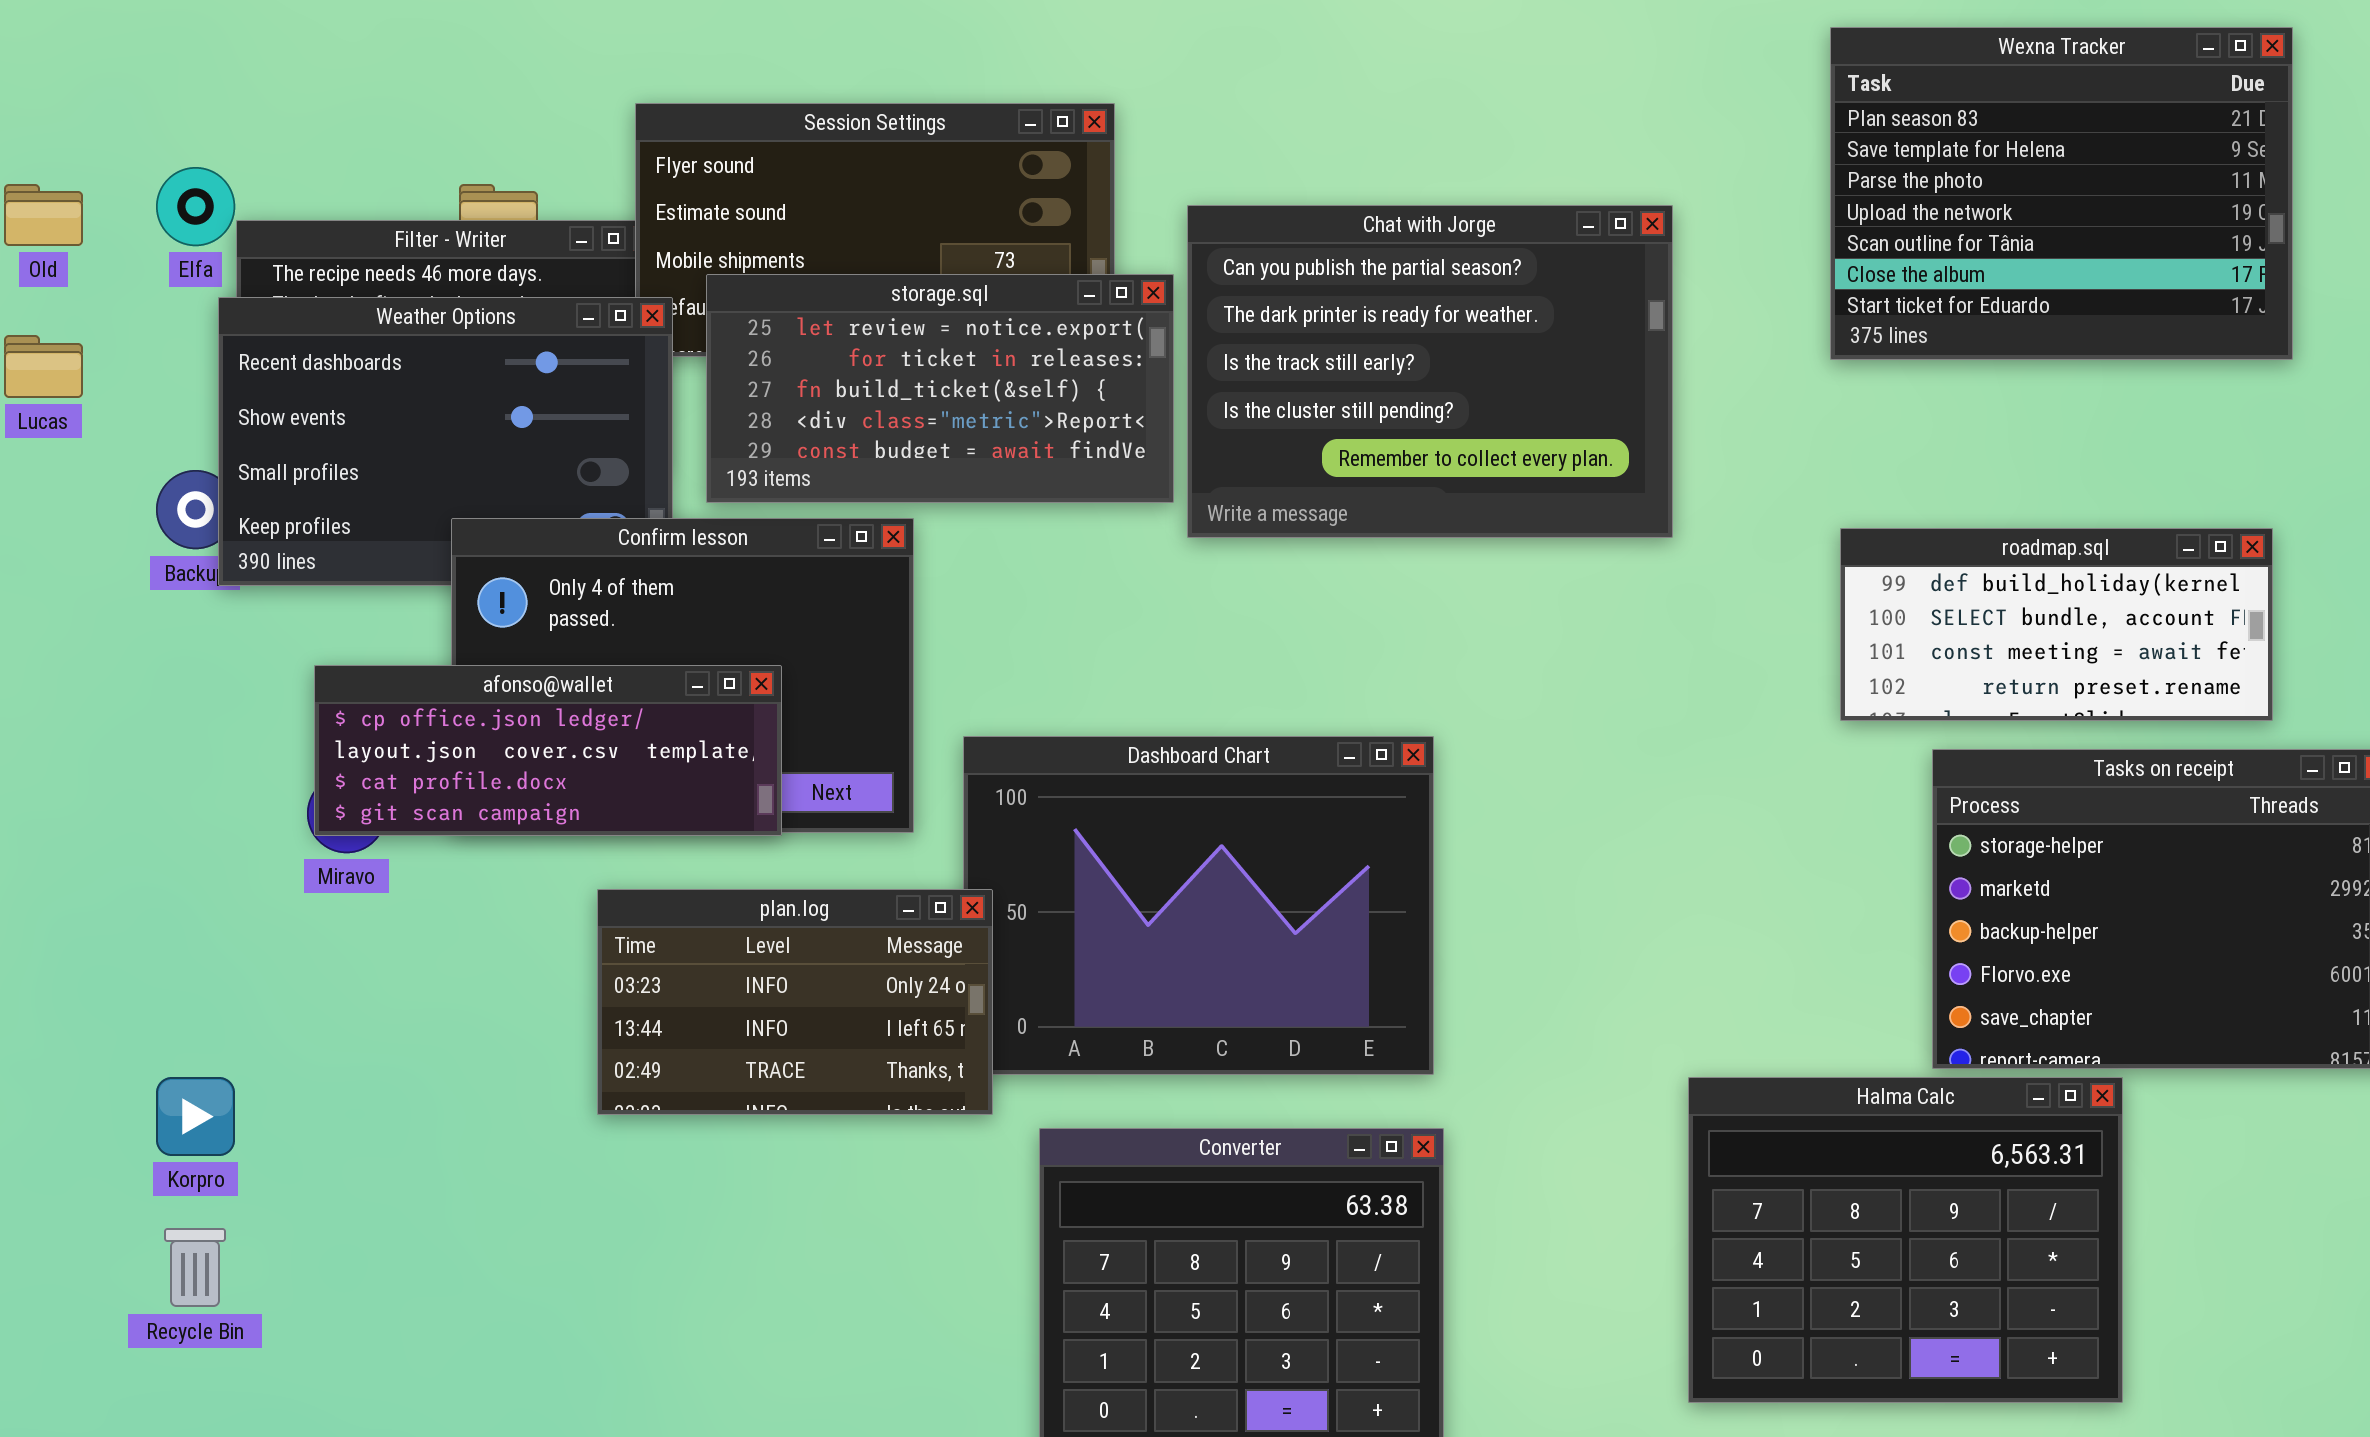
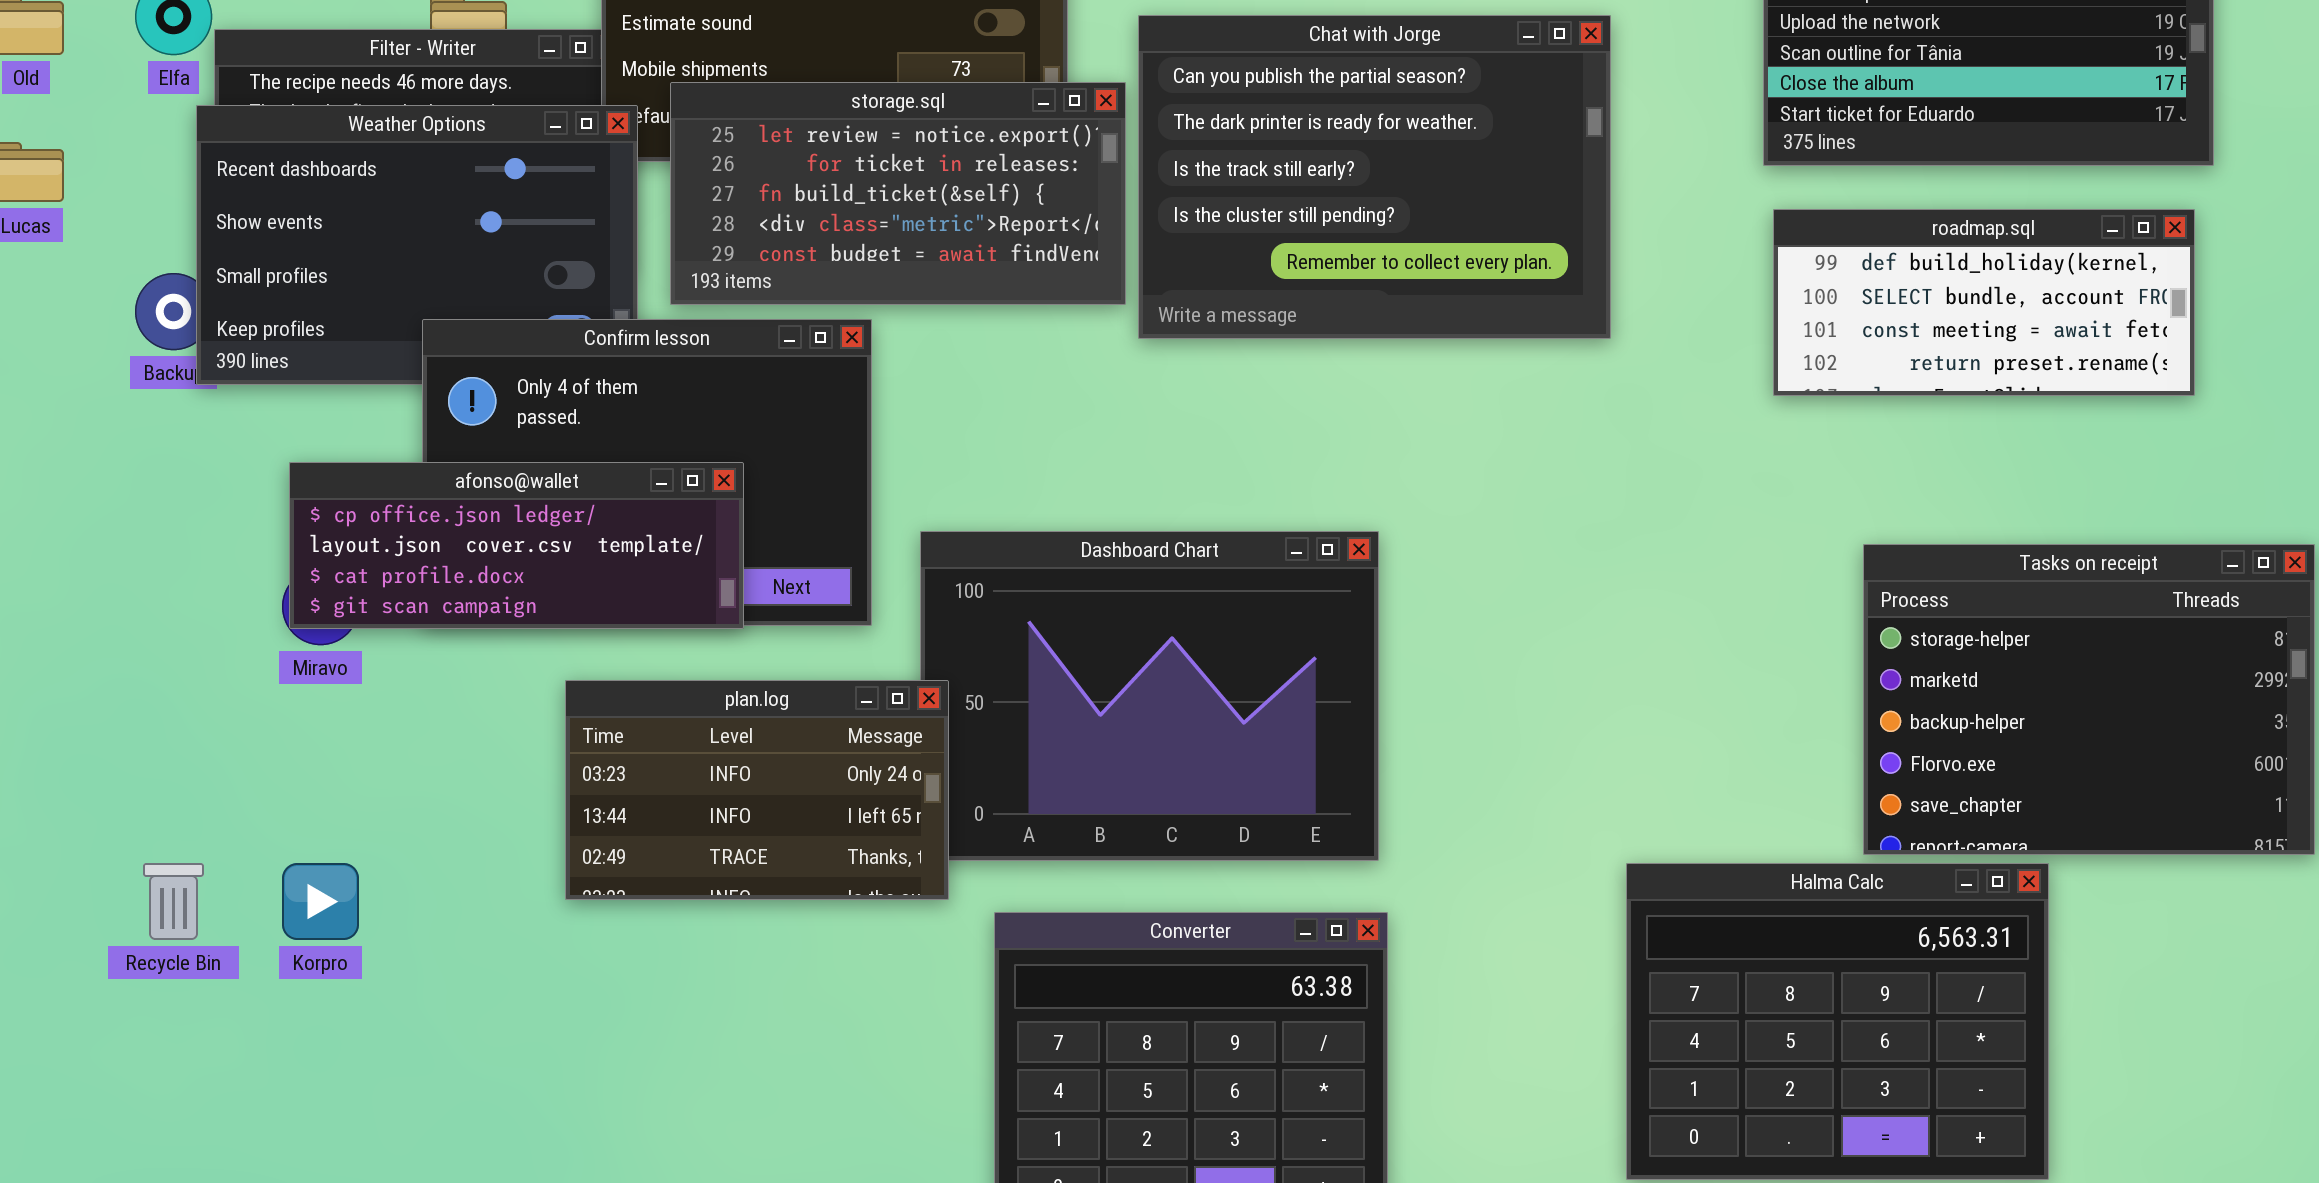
roadmap.sql: [1840,528,2273,721] -> [1773,209,2195,396], moved
Korpro: [156,1077,235,1156] -> [282,863,359,940], moved
Recycle Bin: [164,1228,226,1307] -> [143,863,204,940], moved

